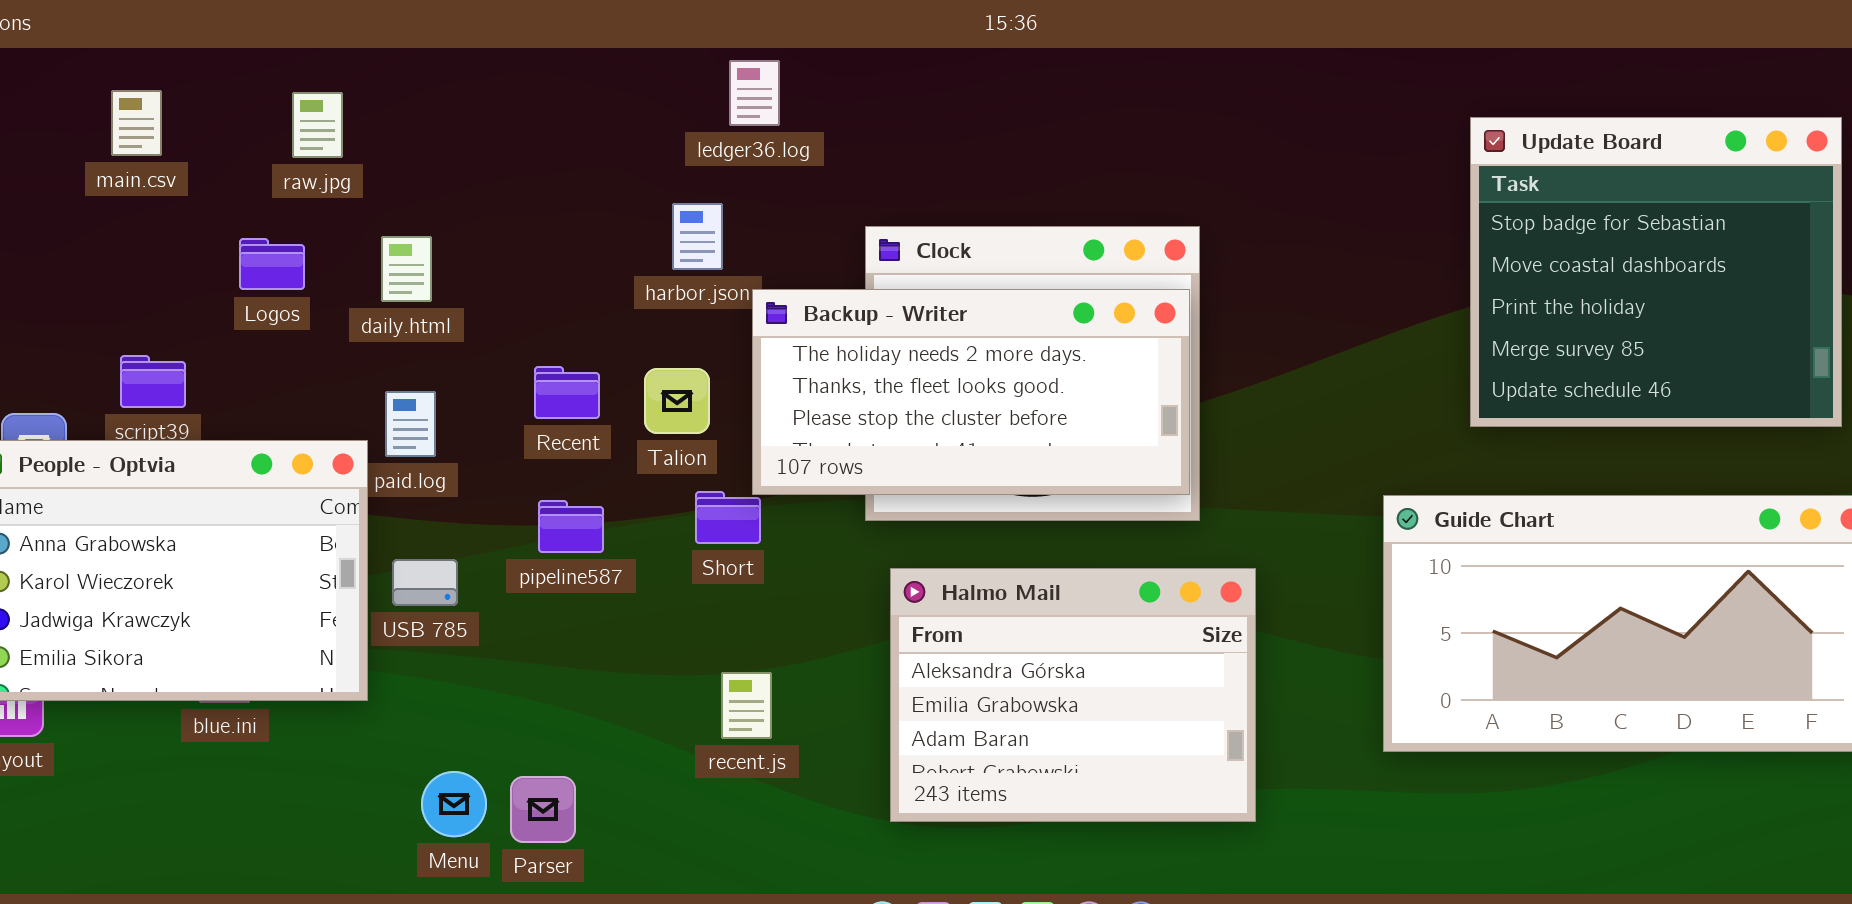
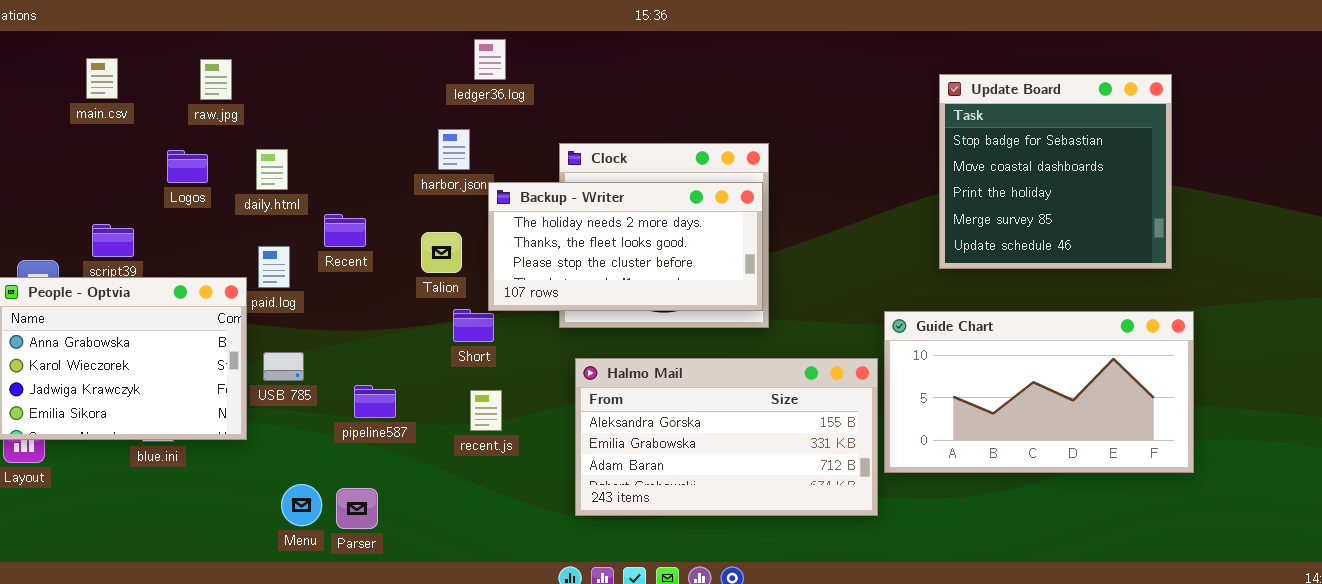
Recent: [534,366,600,419] -> [324,214,366,247], moved
pipeline587: [538,500,604,553] -> [354,385,396,418], moved
Halmo Mail: [890,568,1256,822] -> [575,358,878,516], resized
recent.js: [721,672,772,739] -> [470,390,502,431], moved

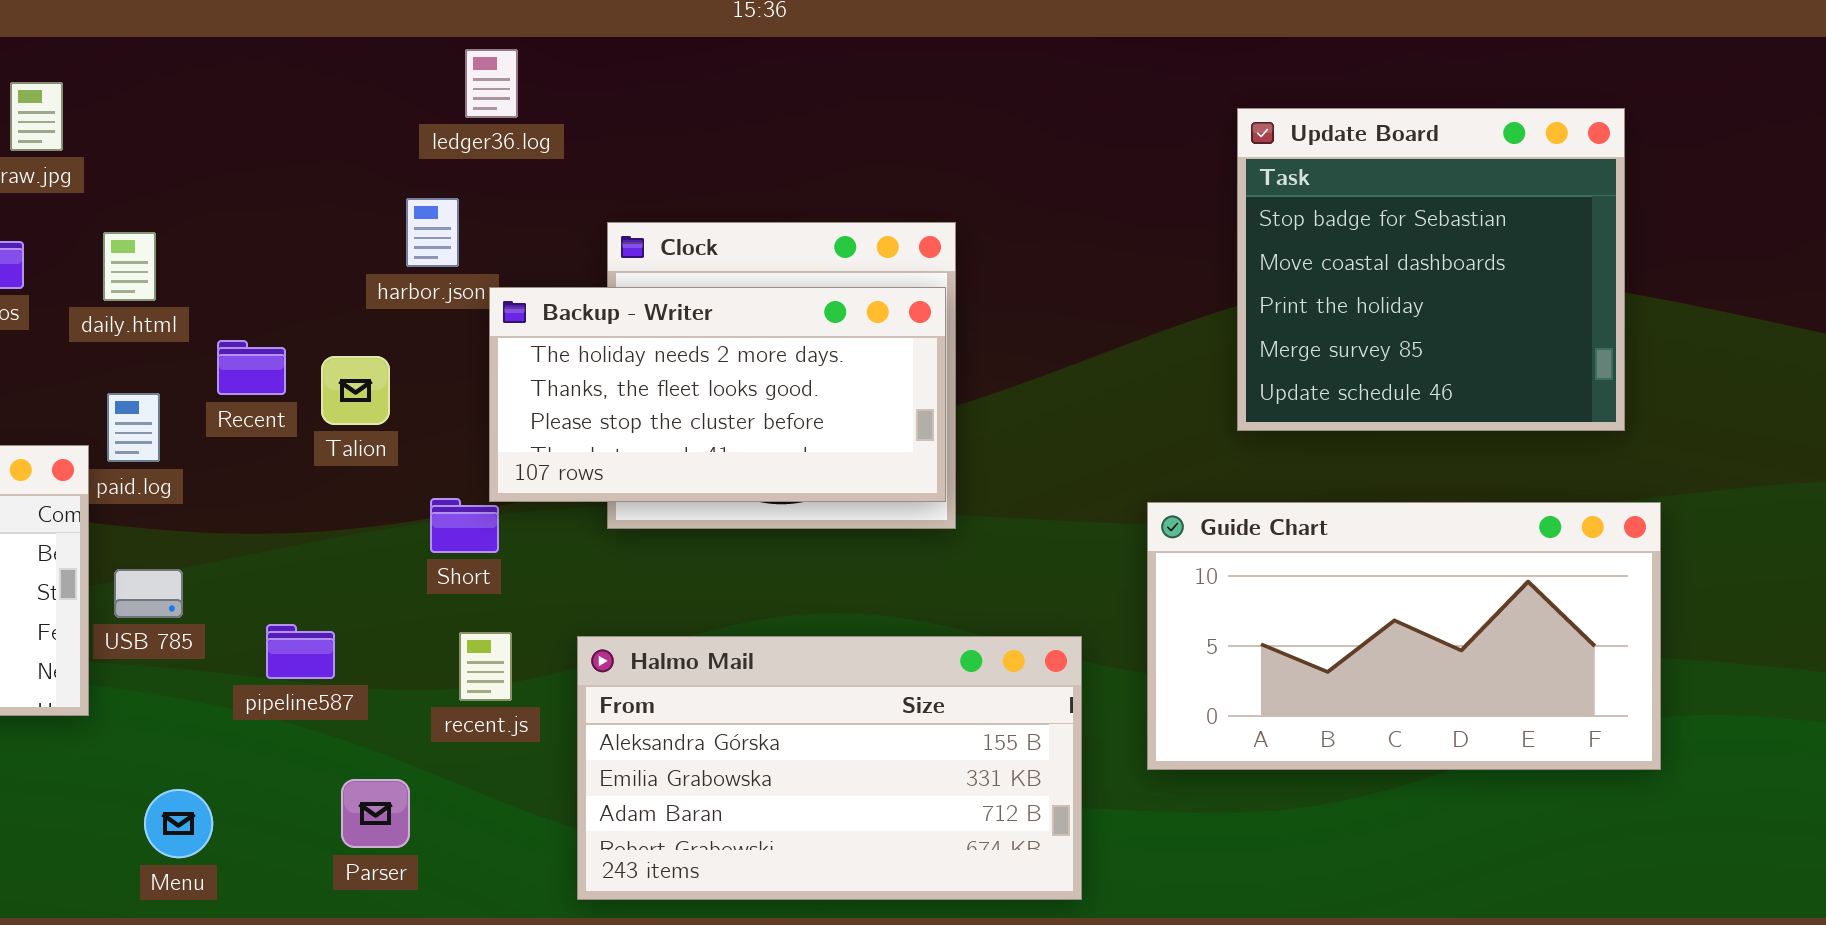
Talion: [421,232,462,273] -> [321,356,390,425], moved
Halmo Mail: [575,358,878,516] -> [577,636,1082,900], moved
Parser: [336,488,378,529] -> [341,779,410,848], moved

